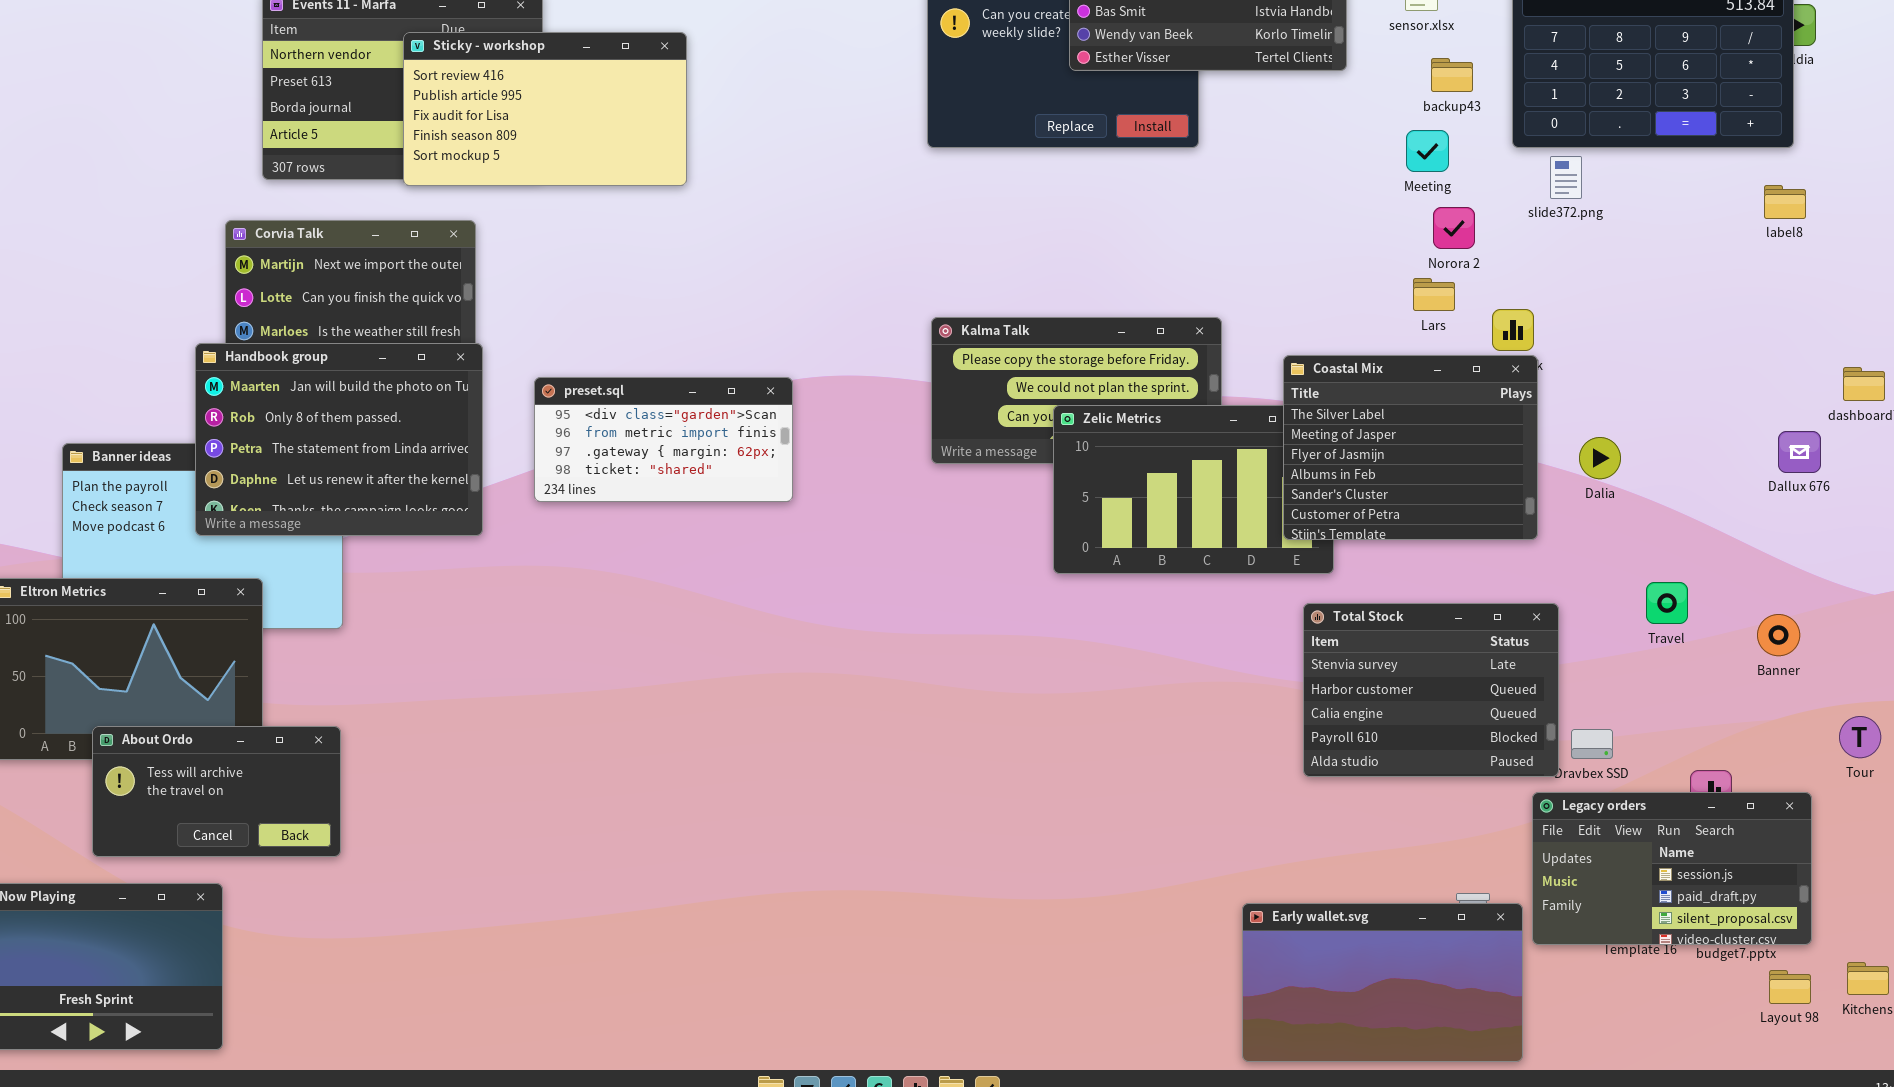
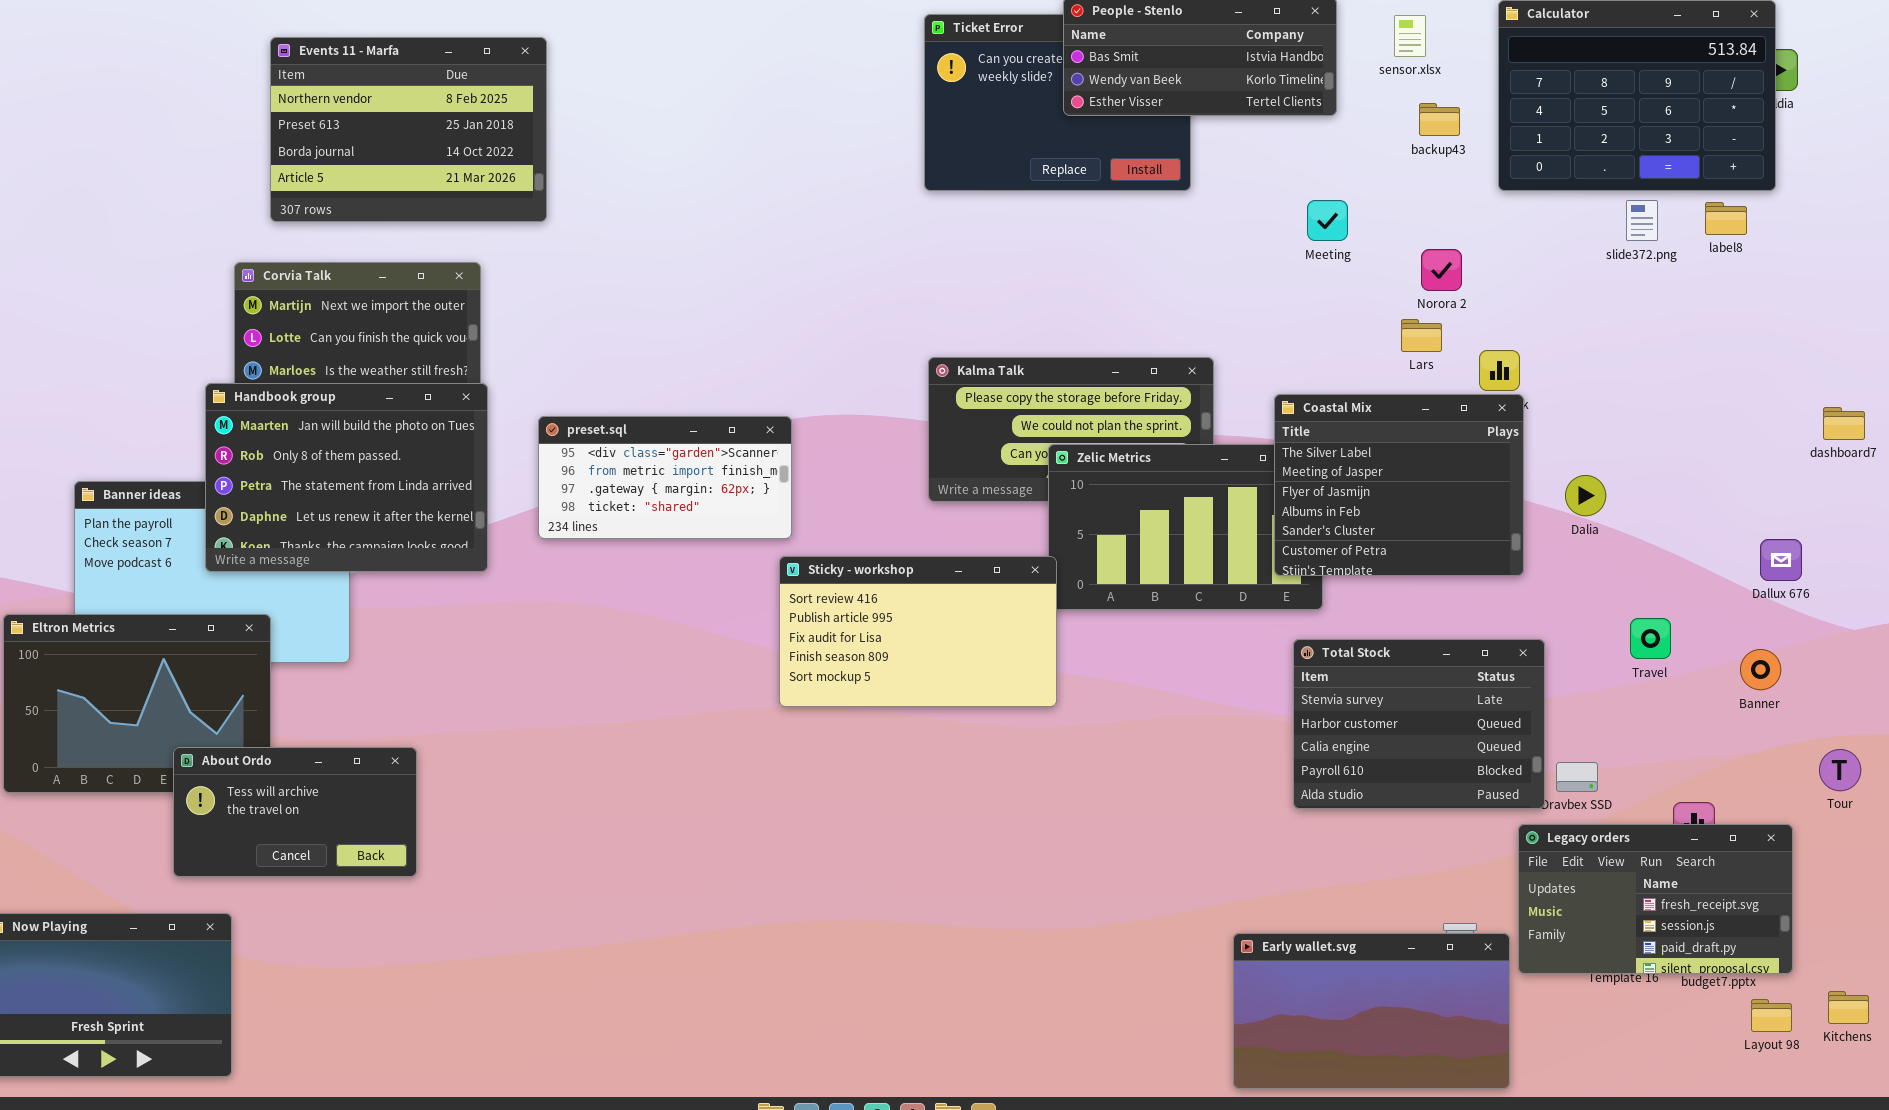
Sticky - workshop: [403,32,687,186] -> [779,556,1057,707], moved
Meeting: [1406,130,1449,172] -> [1307,200,1348,241], moved
slide372.png: [1550,156,1582,199] -> [1626,200,1658,241], moved
label8: [1764,185,1806,219] -> [1705,202,1747,235], moved
Dallux 676: [1778,431,1821,473] -> [1760,539,1802,581], moved
About Ordo: [92,726,341,857] -> [173,747,417,877], moved
Legacy orders: [1532,792,1812,945] -> [1518,824,1793,974], scrolled up 1 row

